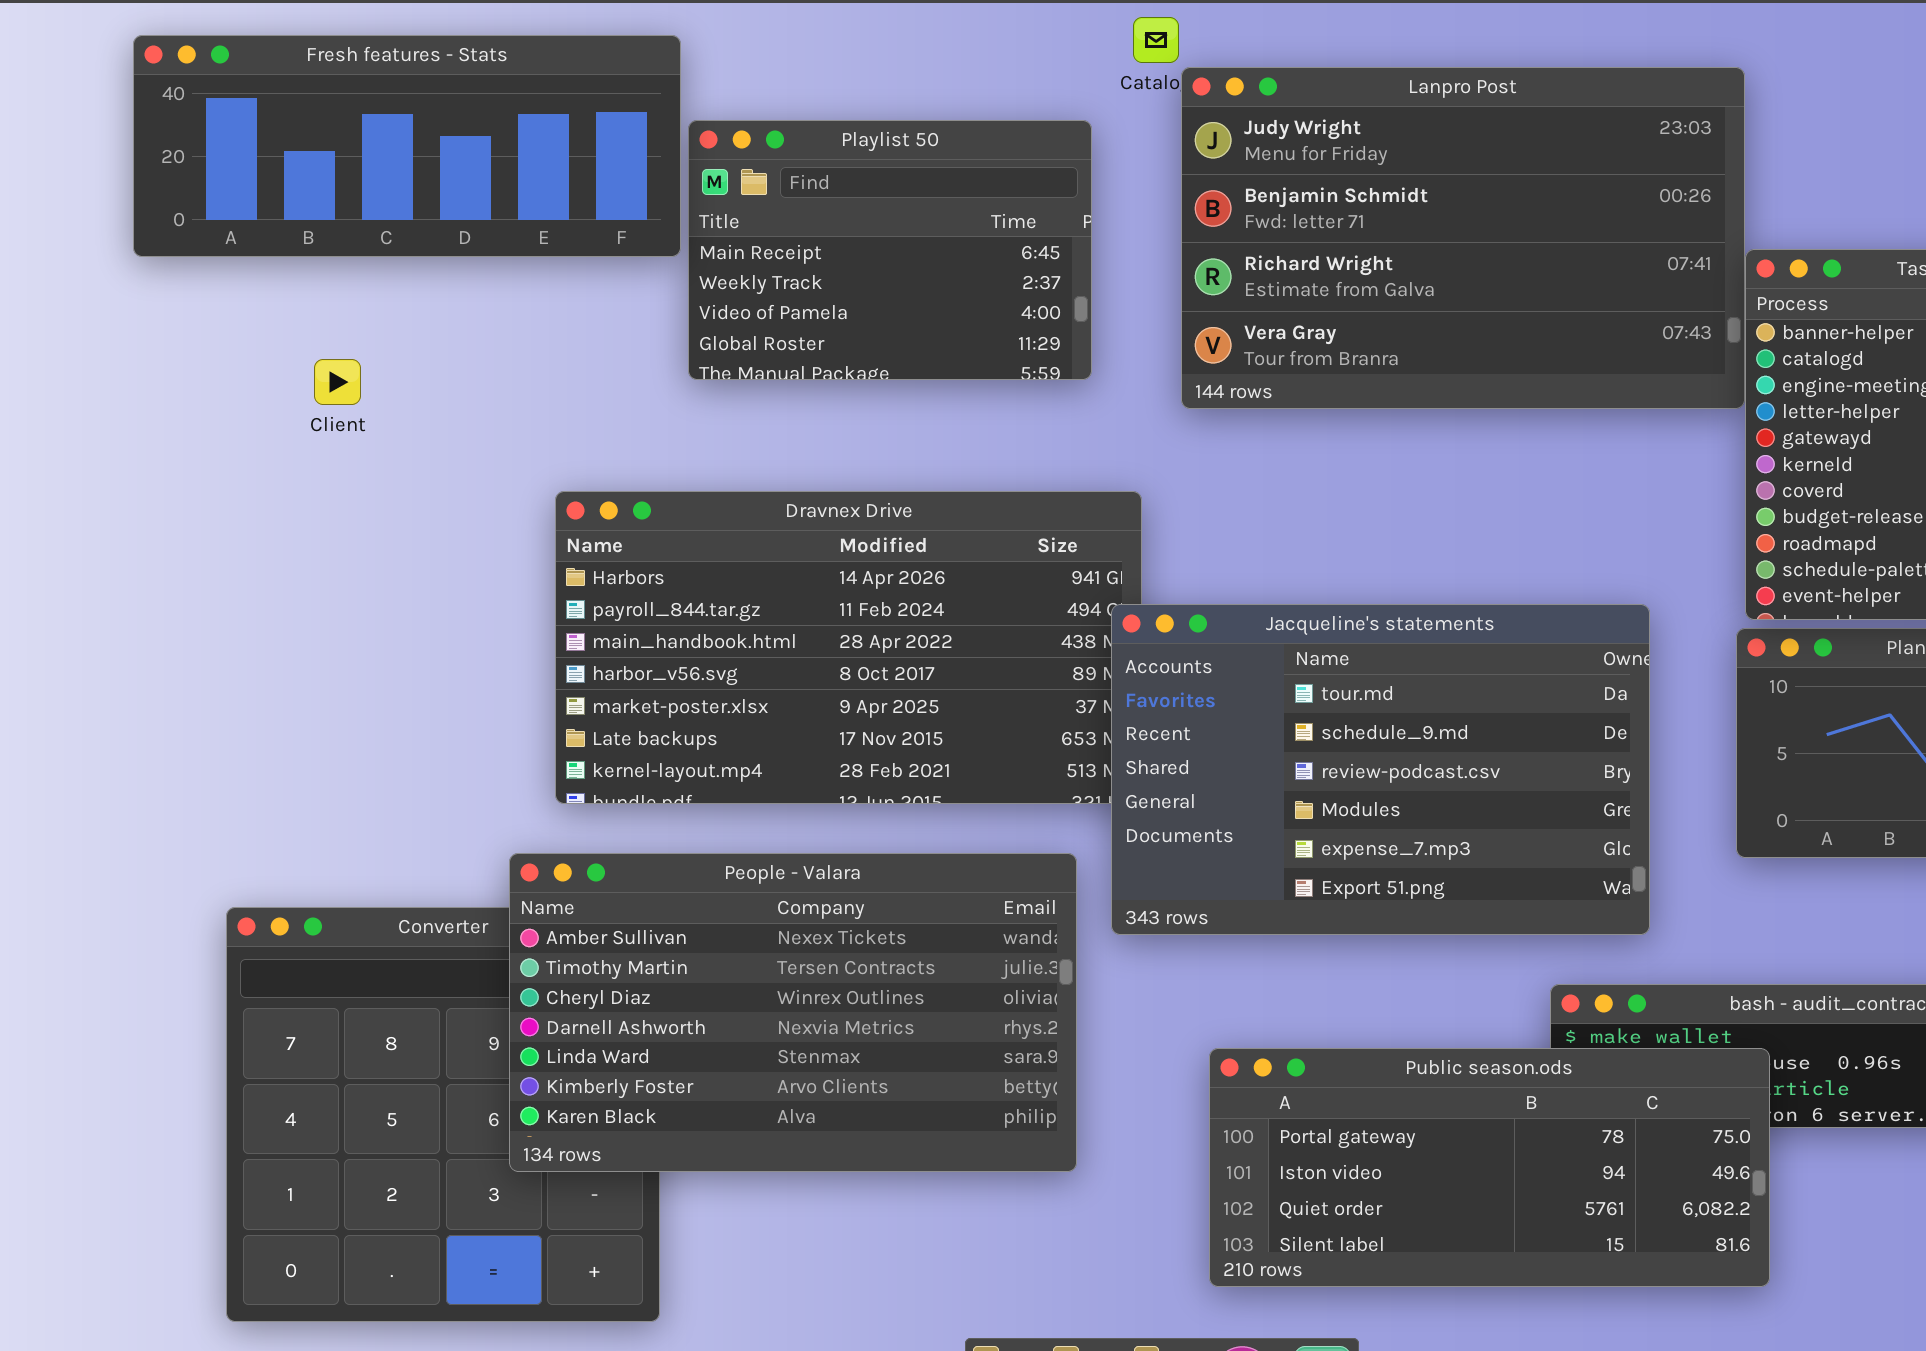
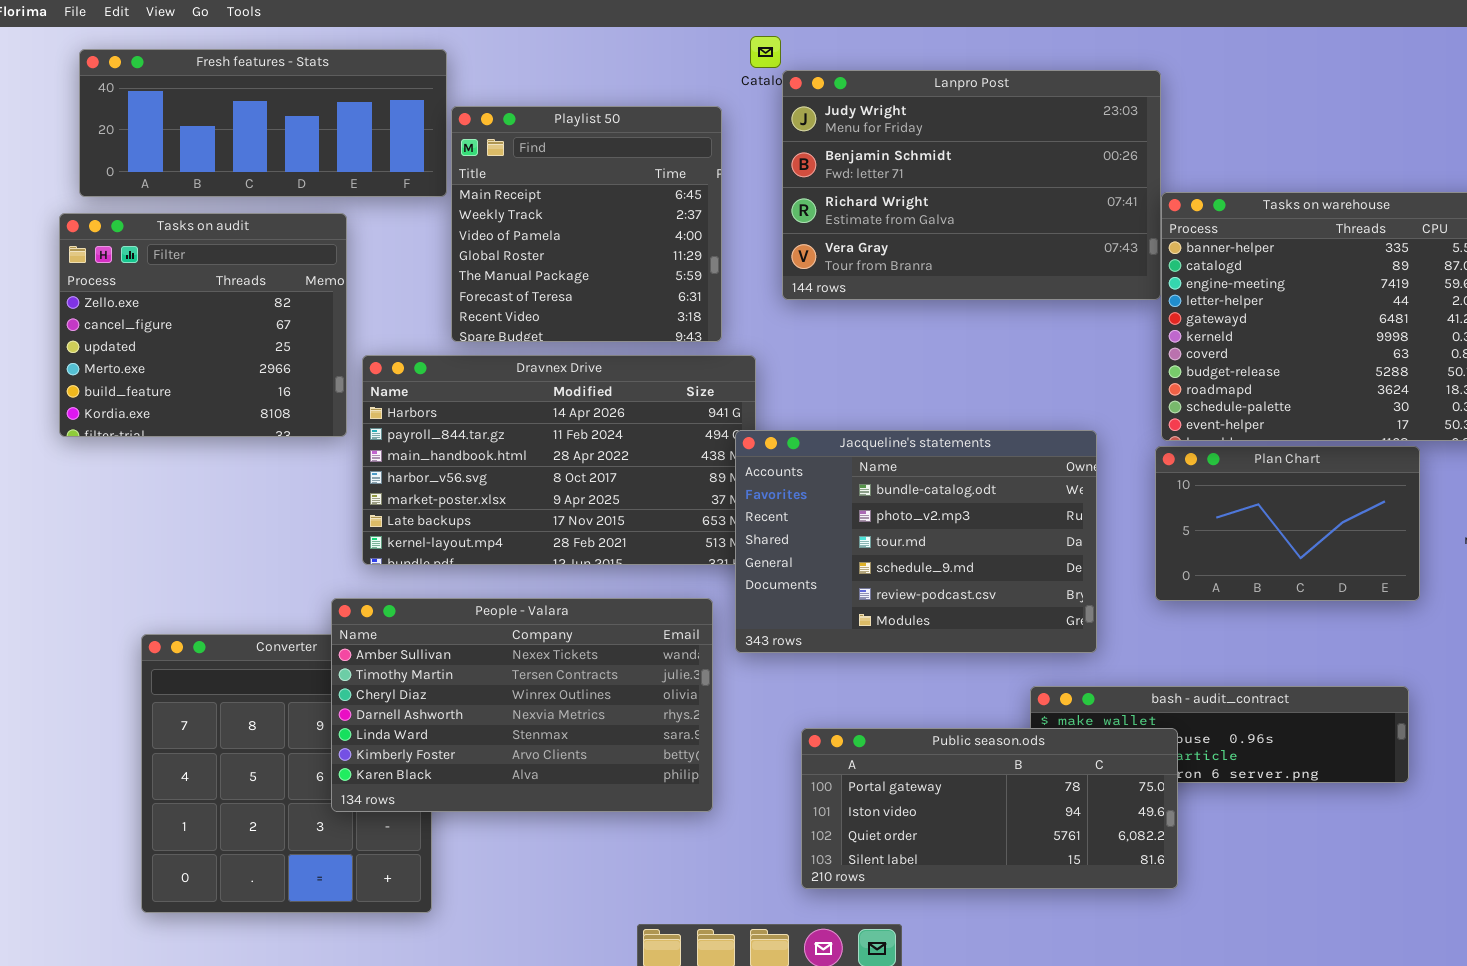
Playlist 50: [688,120,1092,380] -> [451,106,722,342], resized
Tasks on audit: none -> [59,213,347,437], opened
Jacqueline's statements: [1111,604,1650,935] -> [735,430,1097,653], scrolled up 2 rows

